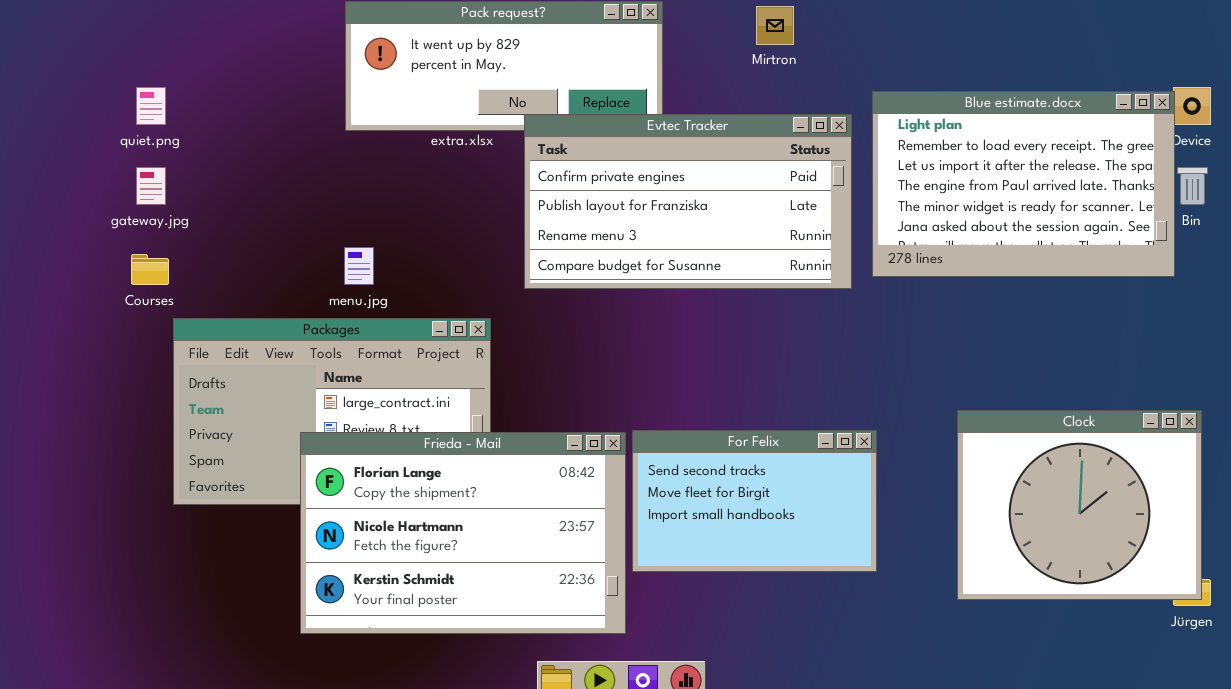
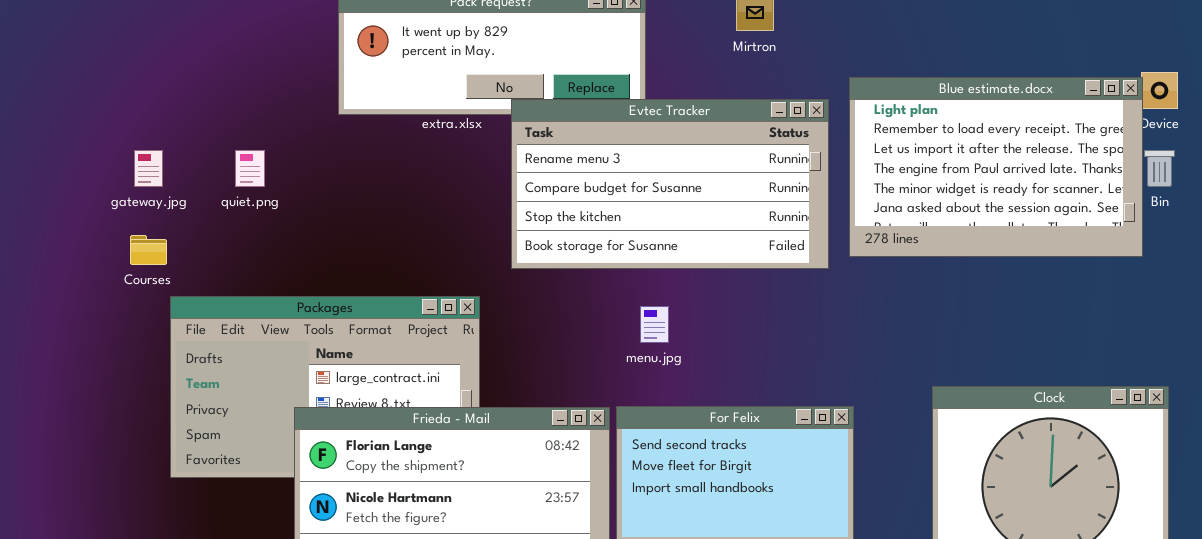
quiet.png: [136,87,166,125] -> [235,150,265,187], moved
Evtec Tracker: [524,114,852,289] -> [511,99,829,269], scrolled down 2 rows
menu.jpg: [344,247,374,285] -> [640,306,669,343], moved

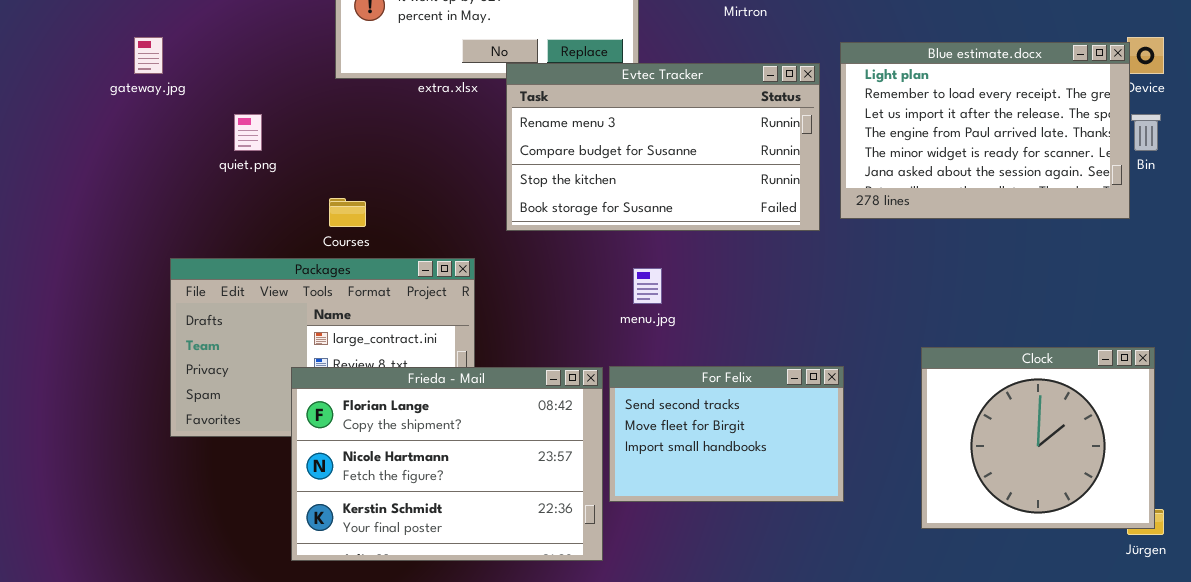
gateway.jpg: [134,150,163,187] -> [134,37,163,74], moved
Courses: [130,235,167,265] -> [329,198,366,227], moved

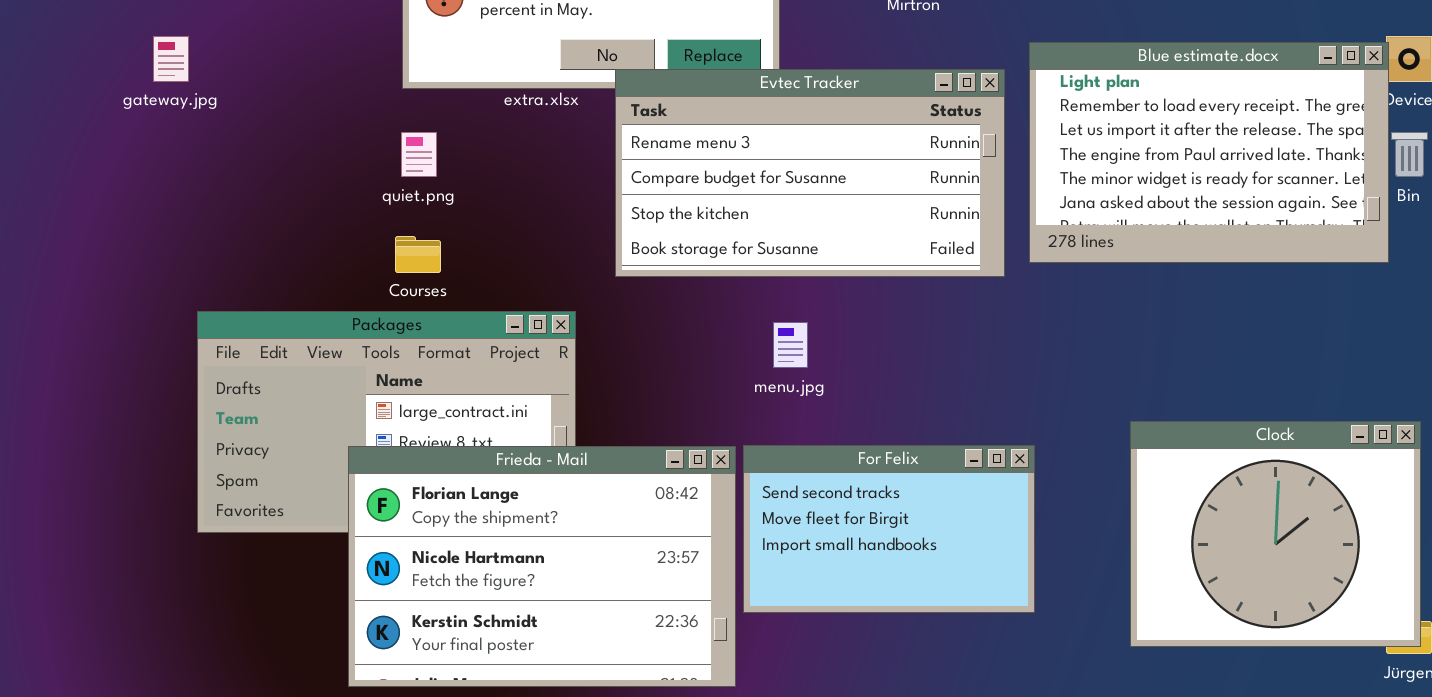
quiet.png: [234,114,262,151] -> [401,132,437,177], moved

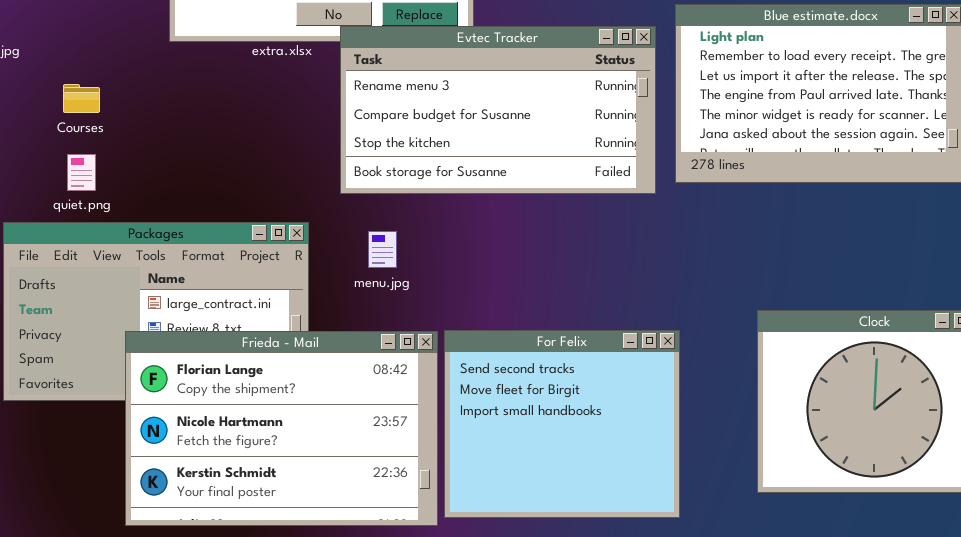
quiet.png: [401,132,437,177] -> [67,154,96,191], moved
Courses: [395,236,441,273] -> [63,84,100,113], moved
menu.jpg: [773,322,808,368] -> [368,231,397,268], moved
For Felix: [743,445,1035,613] -> [444,330,680,518], resized

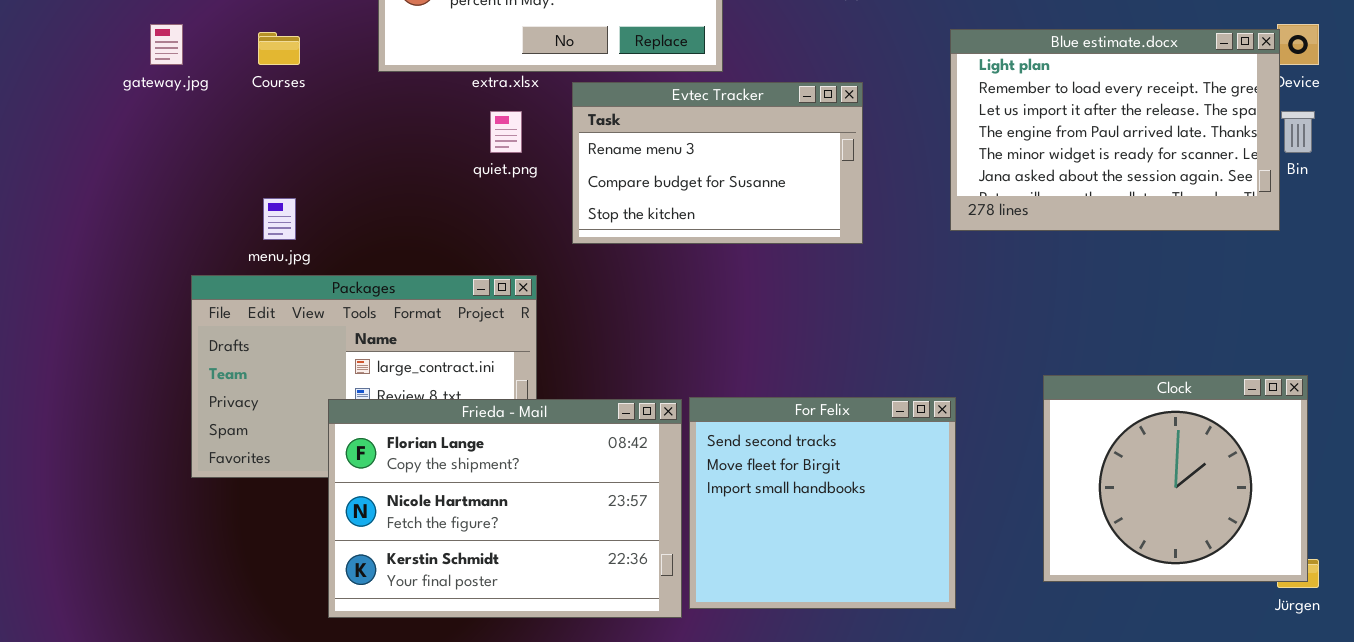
Evtec Tracker: [340,26,656,194] -> [572,82,863,244], resized
Courses: [63,84,100,113] -> [258,32,300,65], moved
quiet.png: [67,154,96,191] -> [490,111,522,153], moved
menu.jpg: [368,231,397,268] -> [263,198,296,240], moved

